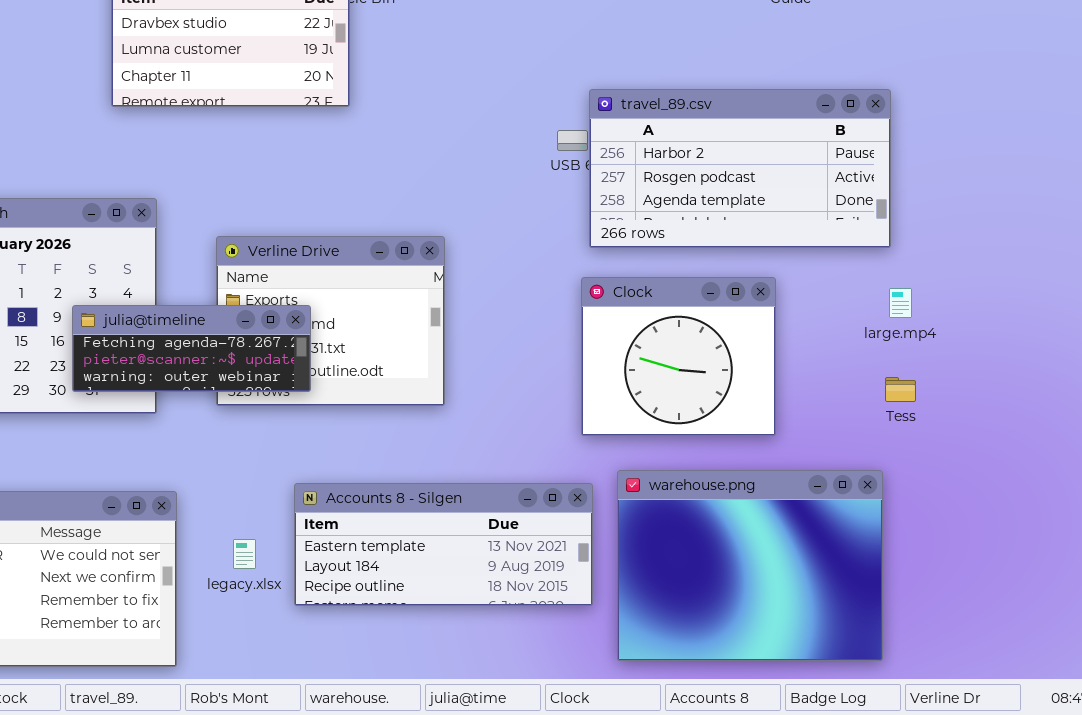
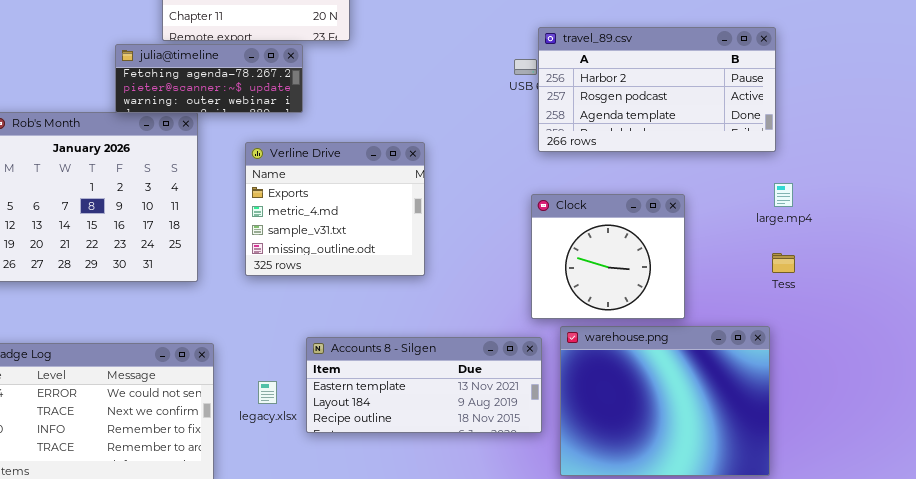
Clock: [581,277,776,436] -> [531,194,685,319], moved
julia@timeline: [72,305,311,392] -> [115,44,303,113], moved

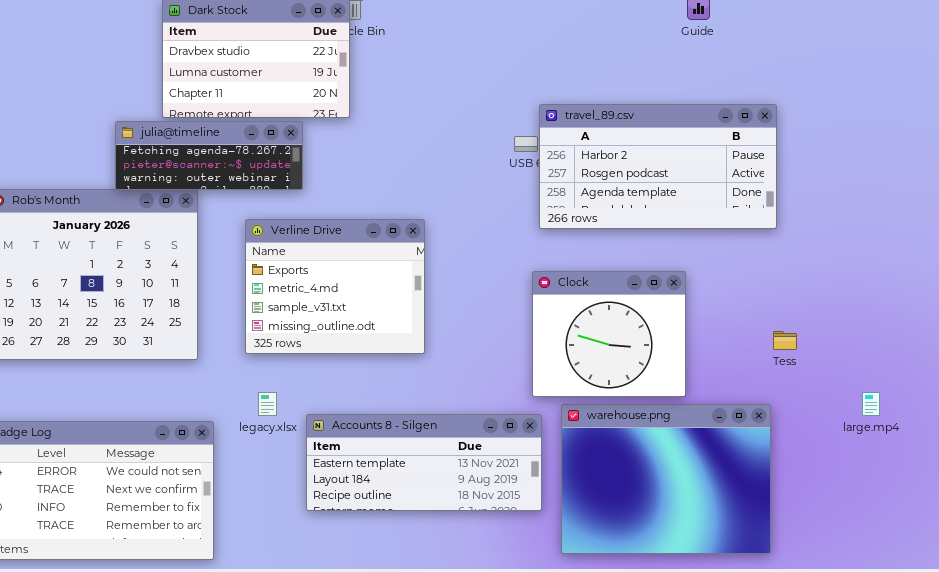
large.mp4: [774,183,793,207] -> [862,392,880,416], moved
legacy.xlsx: [258,381,277,404] -> [258,392,277,416], moved

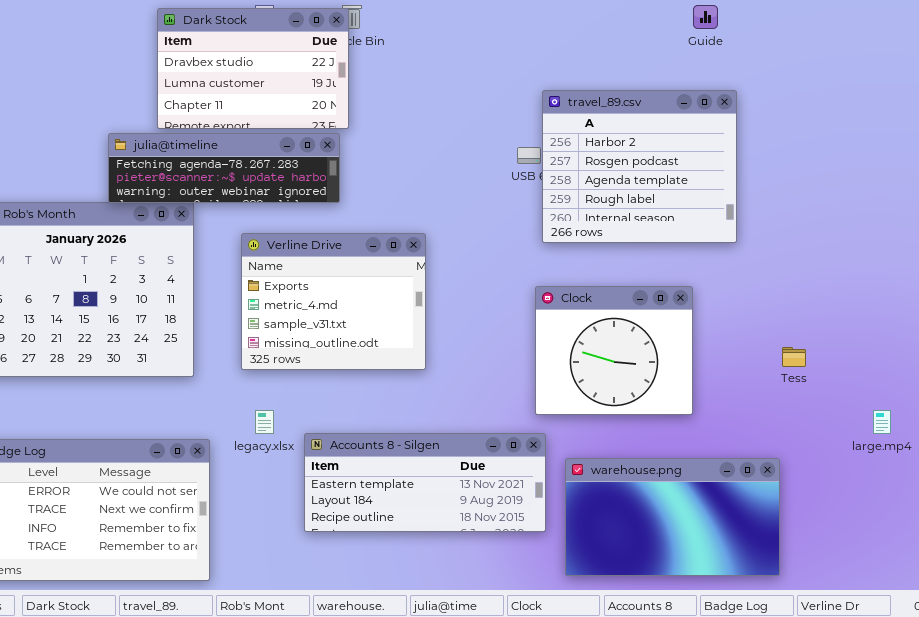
travel_89.csv: [539,104,777,229] -> [542,90,737,243], resized
julia@timeline: [115,121,303,190] -> [108,133,340,203], resized
warehouse.png: [561,404,771,554] -> [565,458,780,576], resized

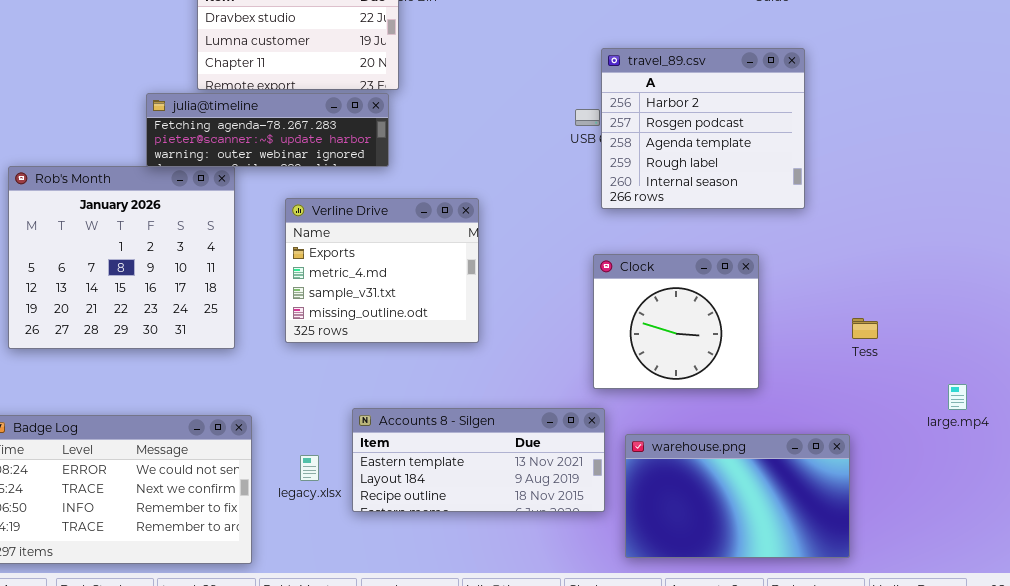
legacy.xlsx: [255,410,274,434] -> [300,455,319,481], moved

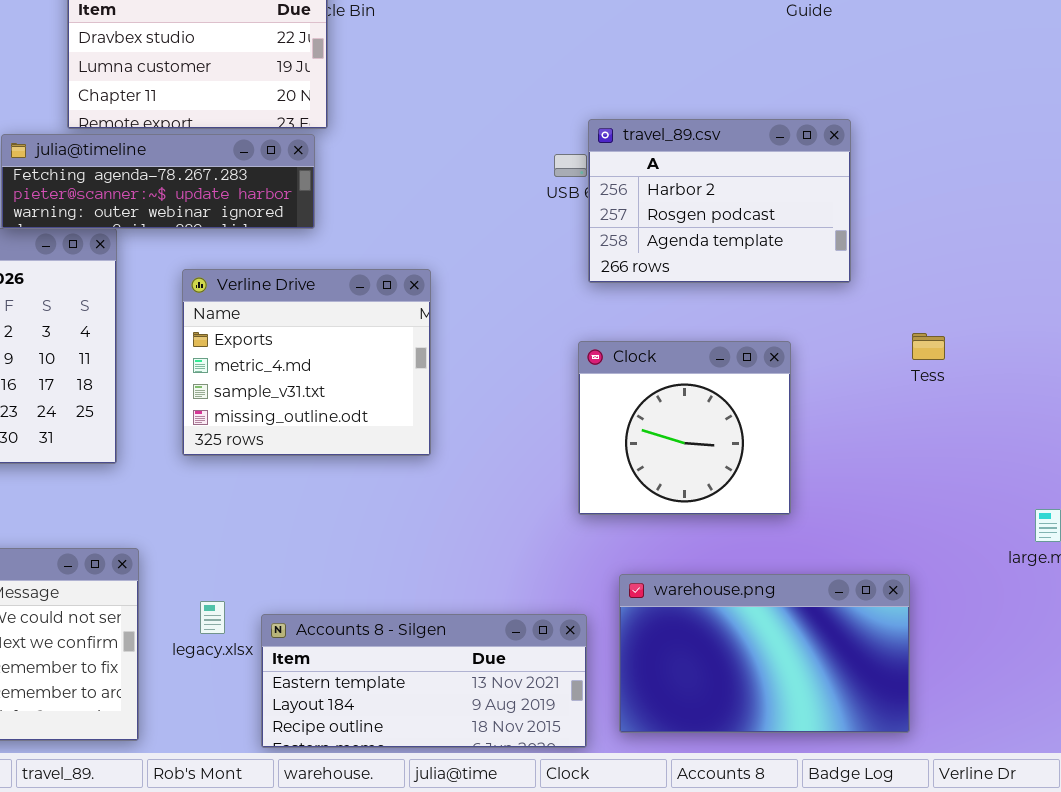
travel_89.csv: [601,48,805,209] -> [588,119,851,283], resized
Tess: [852,318,878,339] -> [912,333,945,360], moved
Accounts 8 - Silgen: [352,408,605,512] -> [261,614,587,748], moved

